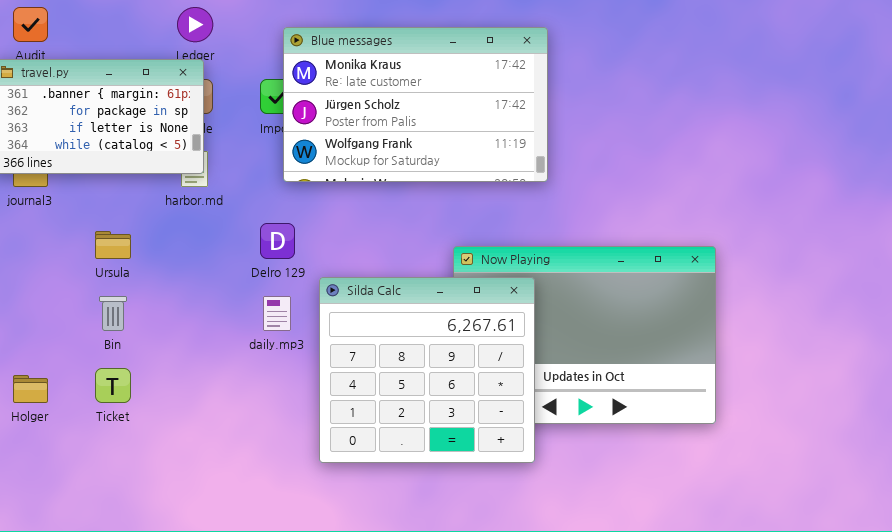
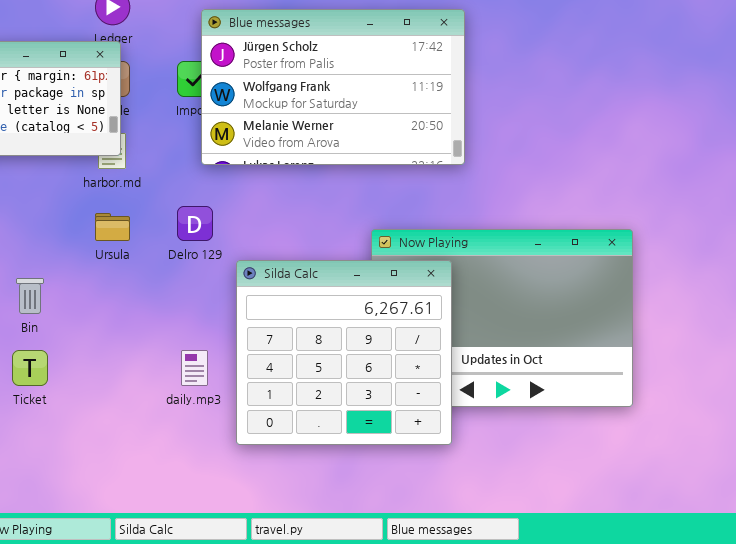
Blue messages: [283,27,548,182] -> [201,9,465,165], scrolled down 1 row
Ursula: [95,231,131,259] -> [95,213,130,241], moved
daily.mp3: [263,296,291,331] -> [181,350,208,386], moved

